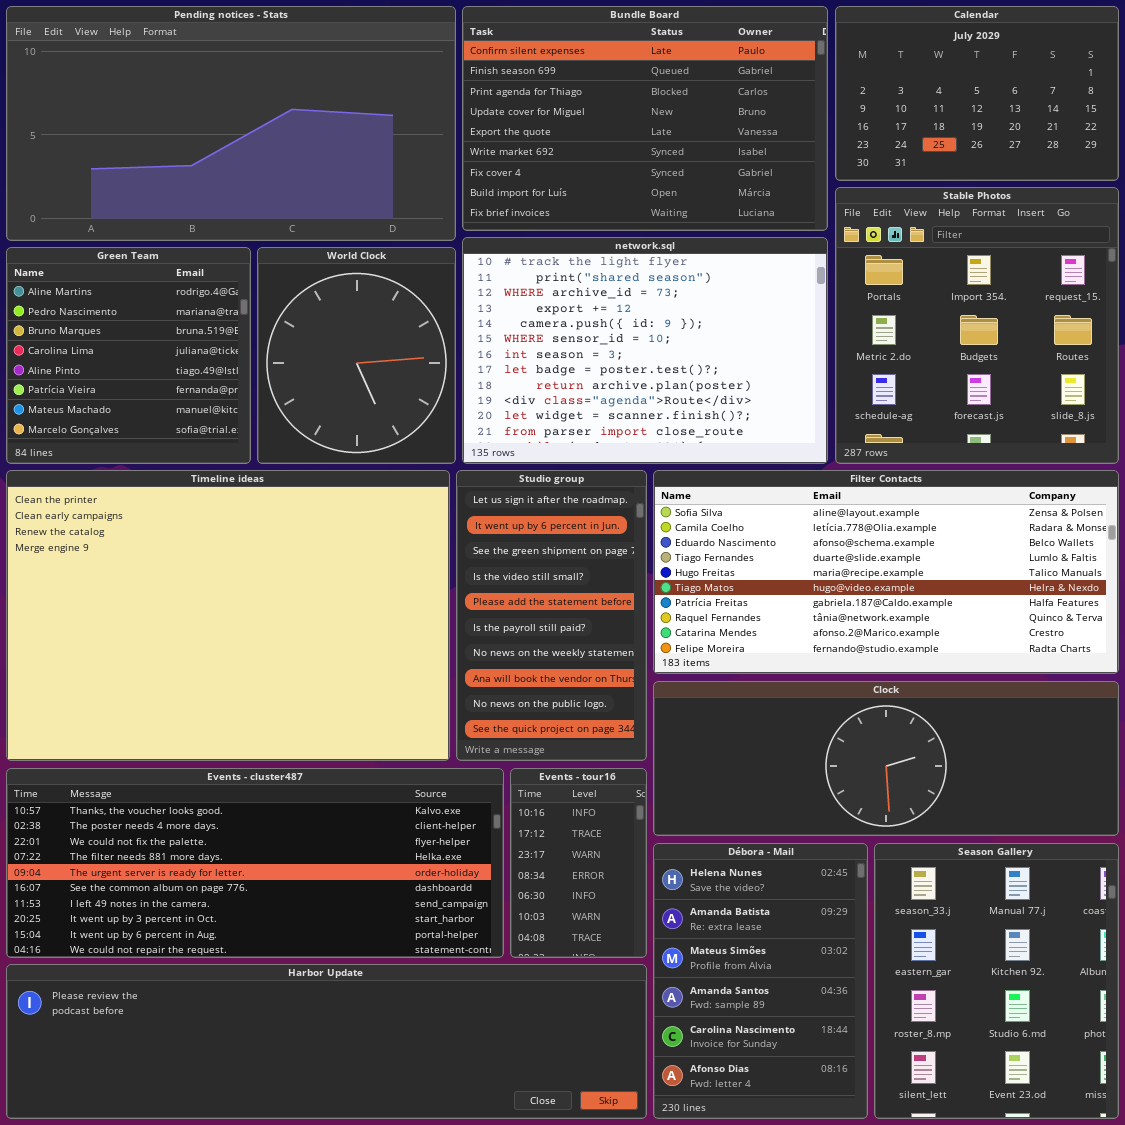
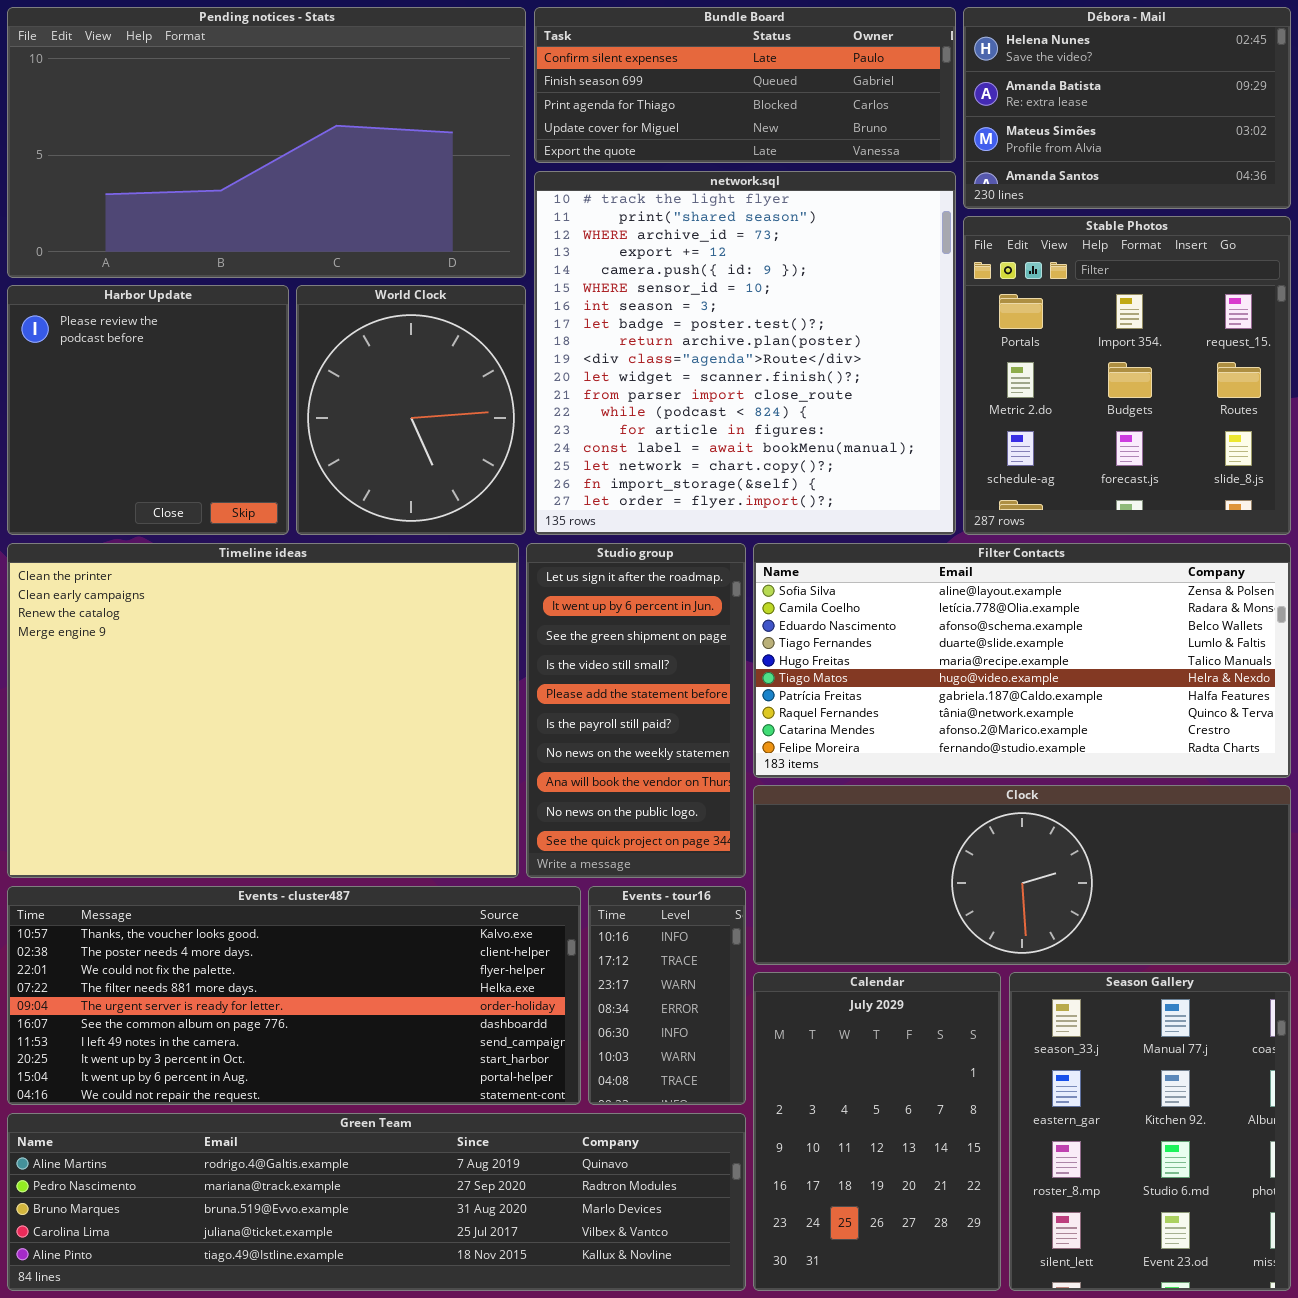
Bundle Board: [462,6,828,231] -> [534,7,956,163], resized
Calendar: [835,6,1119,181] -> [753,972,1001,1291], moved, resized
network.sql: [462,237,828,464] -> [534,171,956,535], resized
Green Team: [6,247,251,464] -> [7,1113,746,1291], moved, resized
Débora - Mail: [653,843,868,1119] -> [963,7,1291,209], moved, resized
Harbor Update: [6,964,647,1119] -> [7,285,289,535], moved, resized

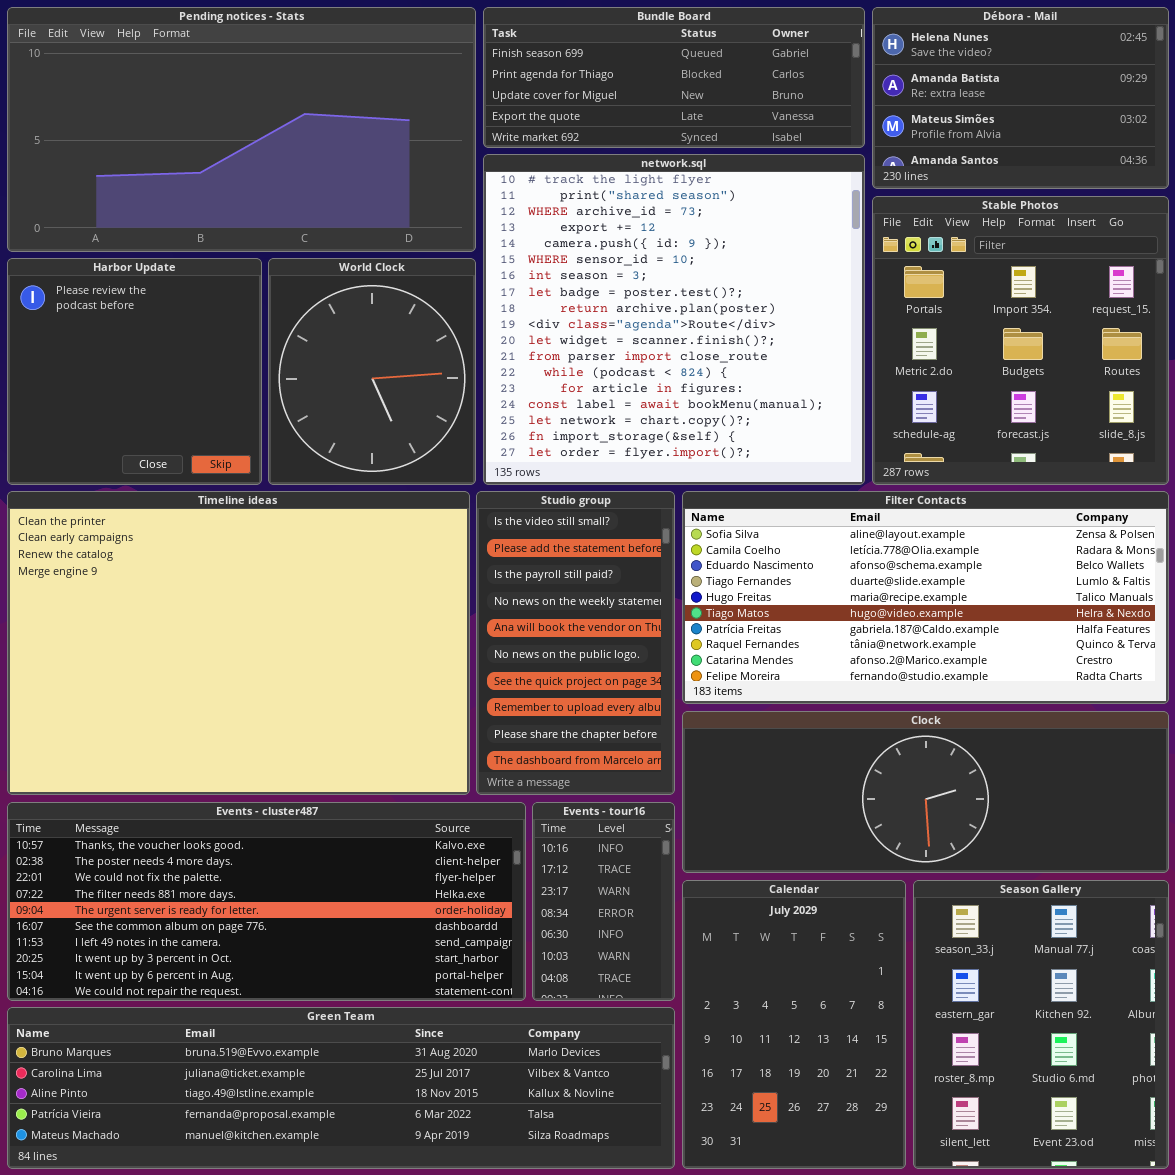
Bundle Board: [534,7,956,163] -> [483,7,865,148], scrolled down 1 row
Studio group: [526,543,746,878] -> [476,491,675,795], scrolled down 3 rows
Green Team: [7,1113,746,1291] -> [7,1007,675,1169], scrolled down 2 rows

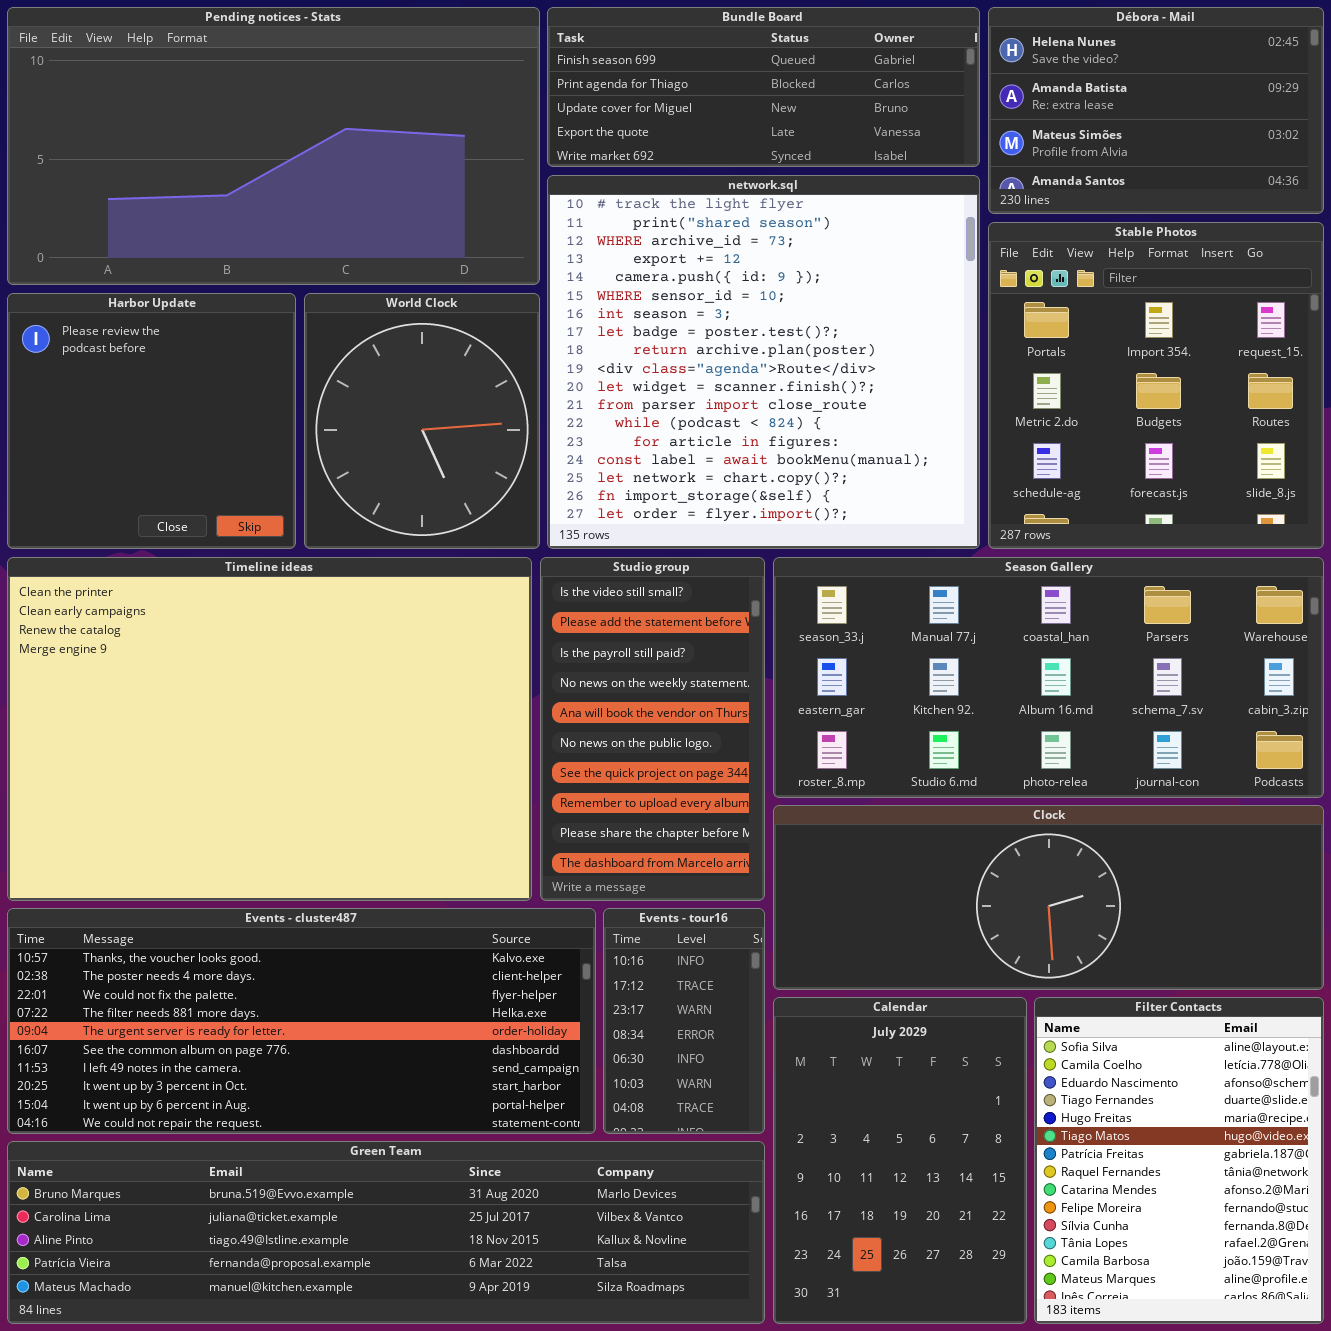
Filter Contacts: [682,491,1169,704] -> [1034,997,1324,1324], moved, resized
Season Gallery: [913,880,1169,1169] -> [773,557,1324,798], moved, resized

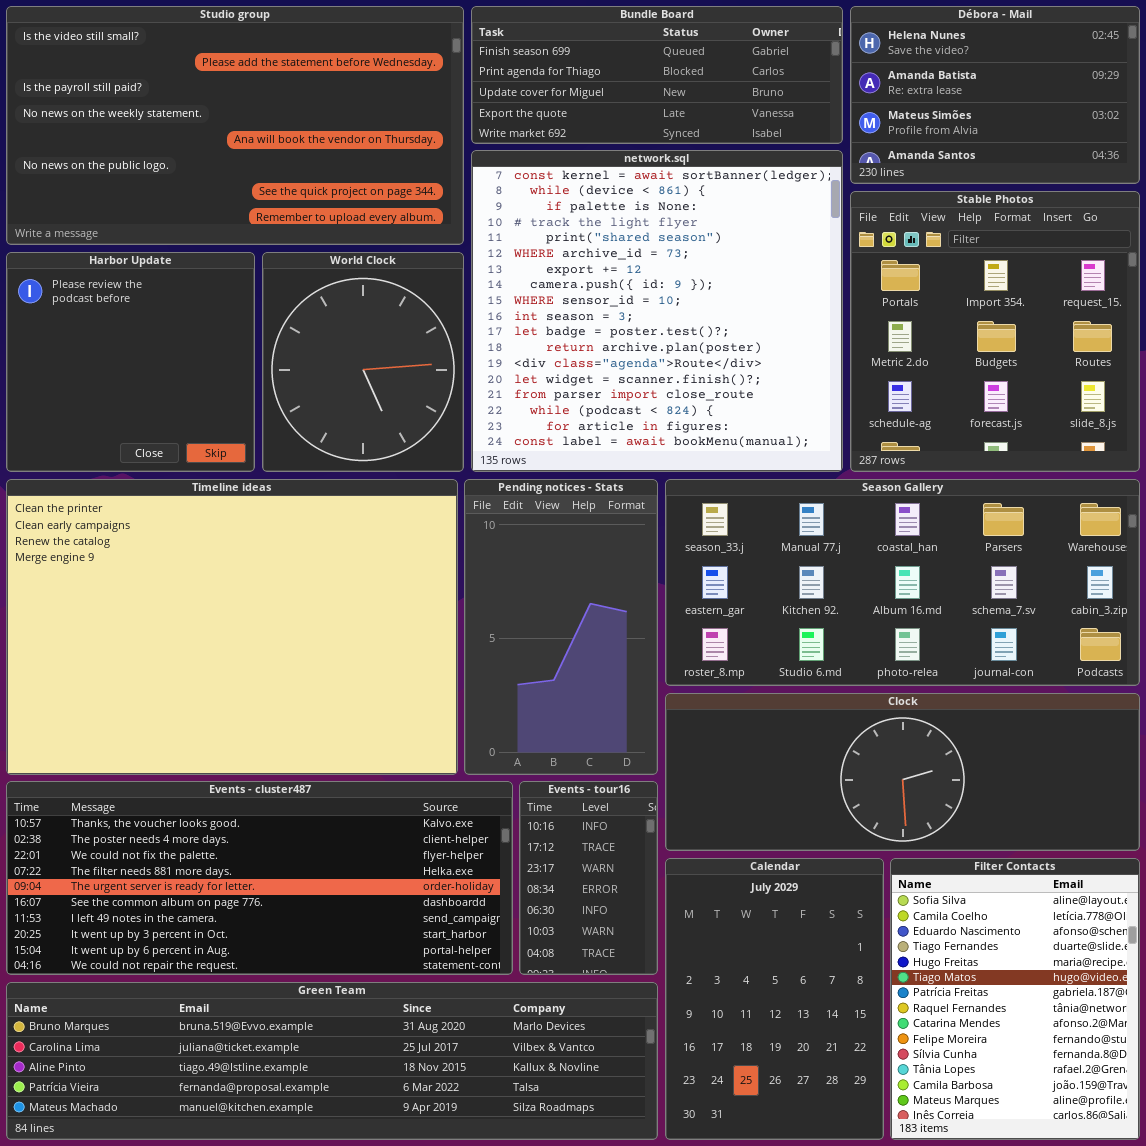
Pending notices - Stats: [7,7,540,285] -> [464,479,658,775], moved, resized
network.sql: [547,175,980,549] -> [471,150,843,472], scrolled up 3 rows
Studio group: [540,557,765,901] -> [6,6,464,245], moved, resized

